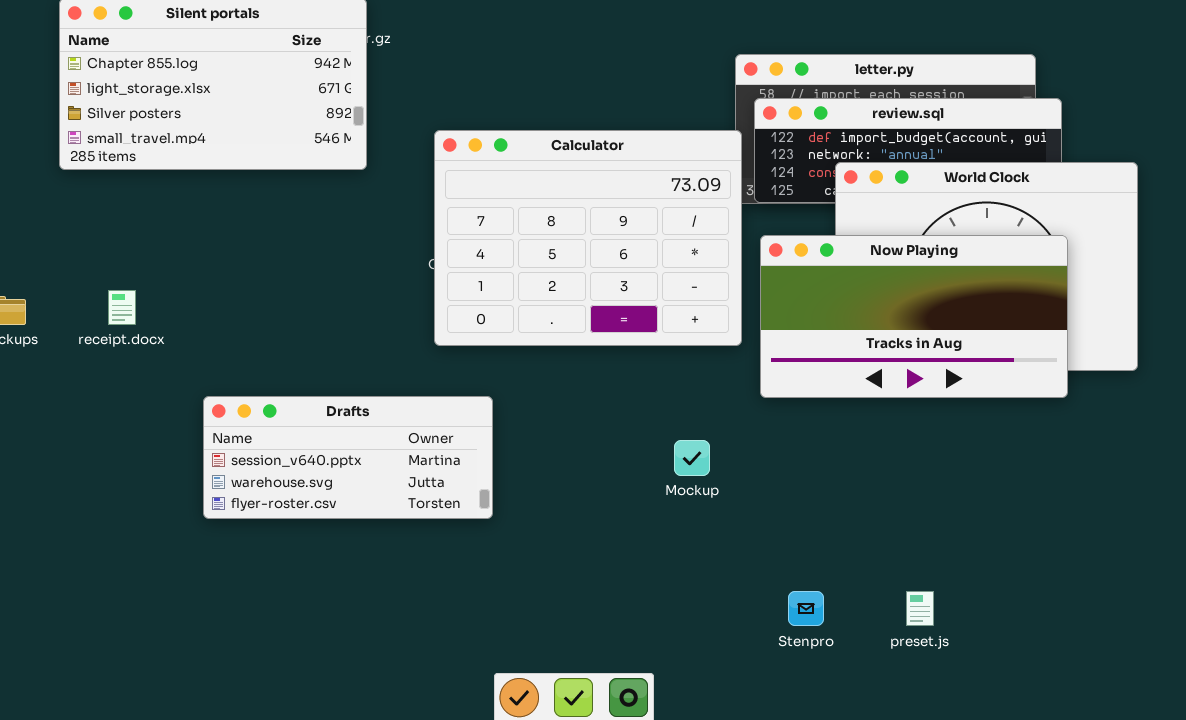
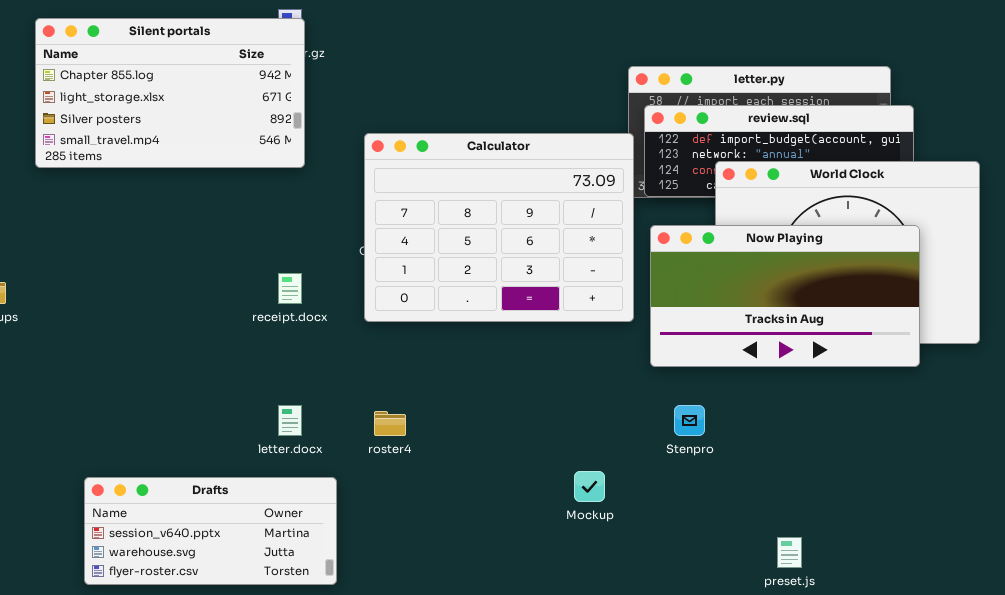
receipt.docx: [108,290,136,325] -> [278,273,302,304], moved
Drafts: [203,396,493,519] -> [84,477,337,585], moved
Mockup: [674,440,710,476] -> [574,471,605,502], moved
Stenpro: [788,591,824,626] -> [674,405,705,436], moved

